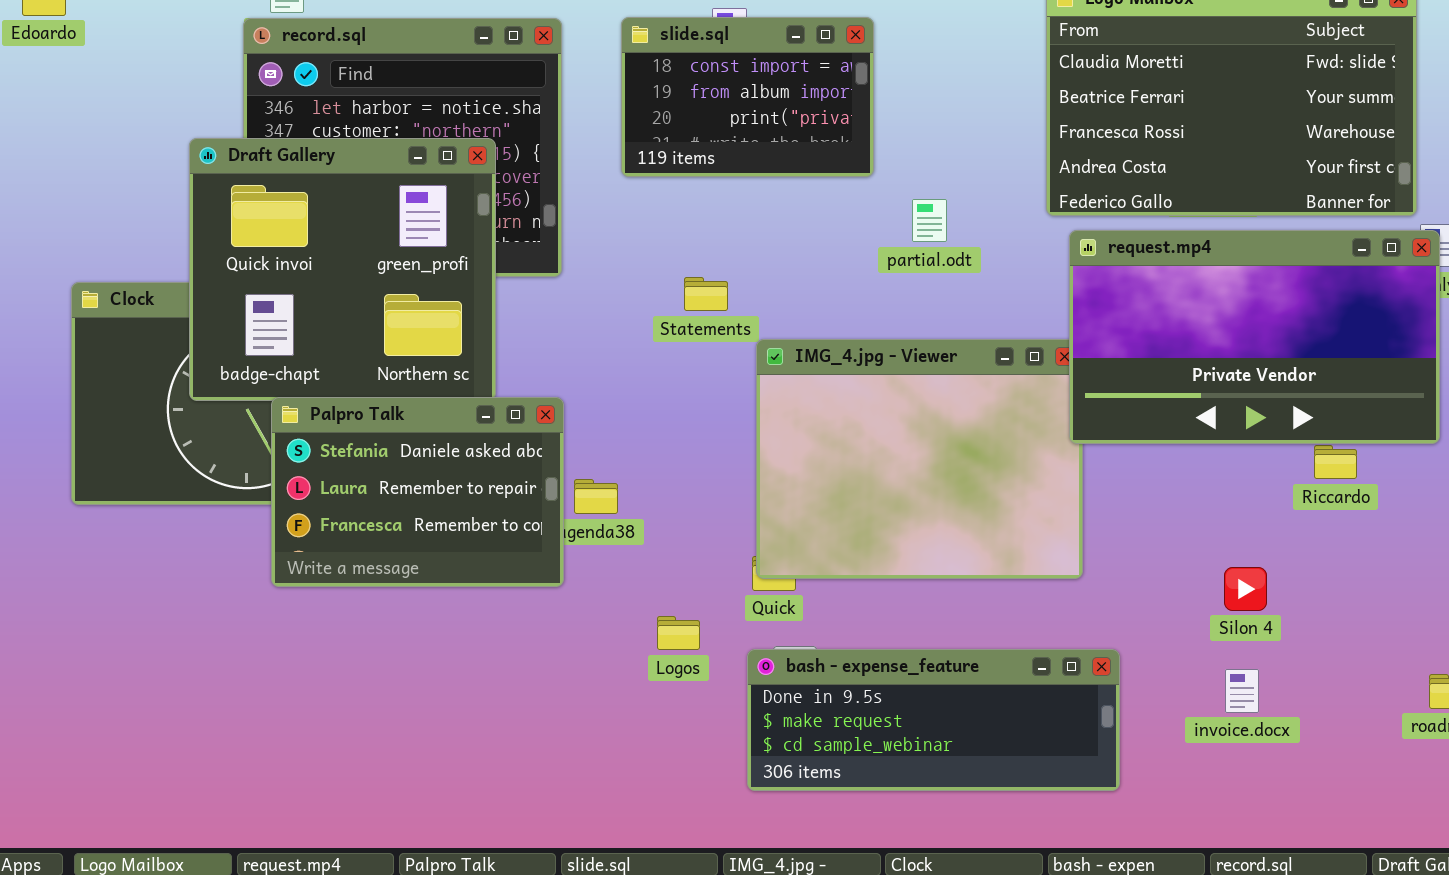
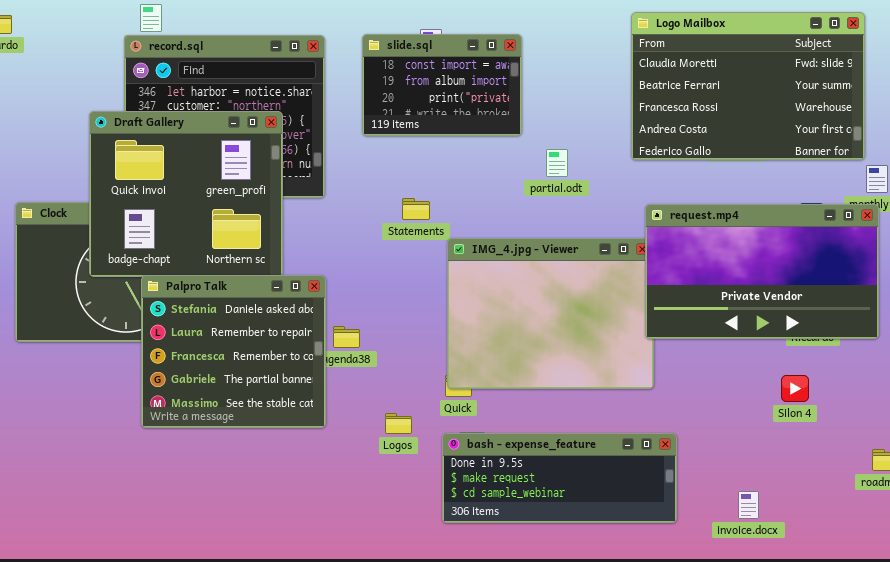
request.mp4: [1069,230,1440,444] -> [645,204,879,339], moved
Palpro Talk: [271,397,564,587] -> [141,275,326,428], resized
Silon 4: [1224,567,1267,611] -> [781,375,809,402], moved
invoice.docx: [1225,669,1259,713] -> [738,491,759,519], moved

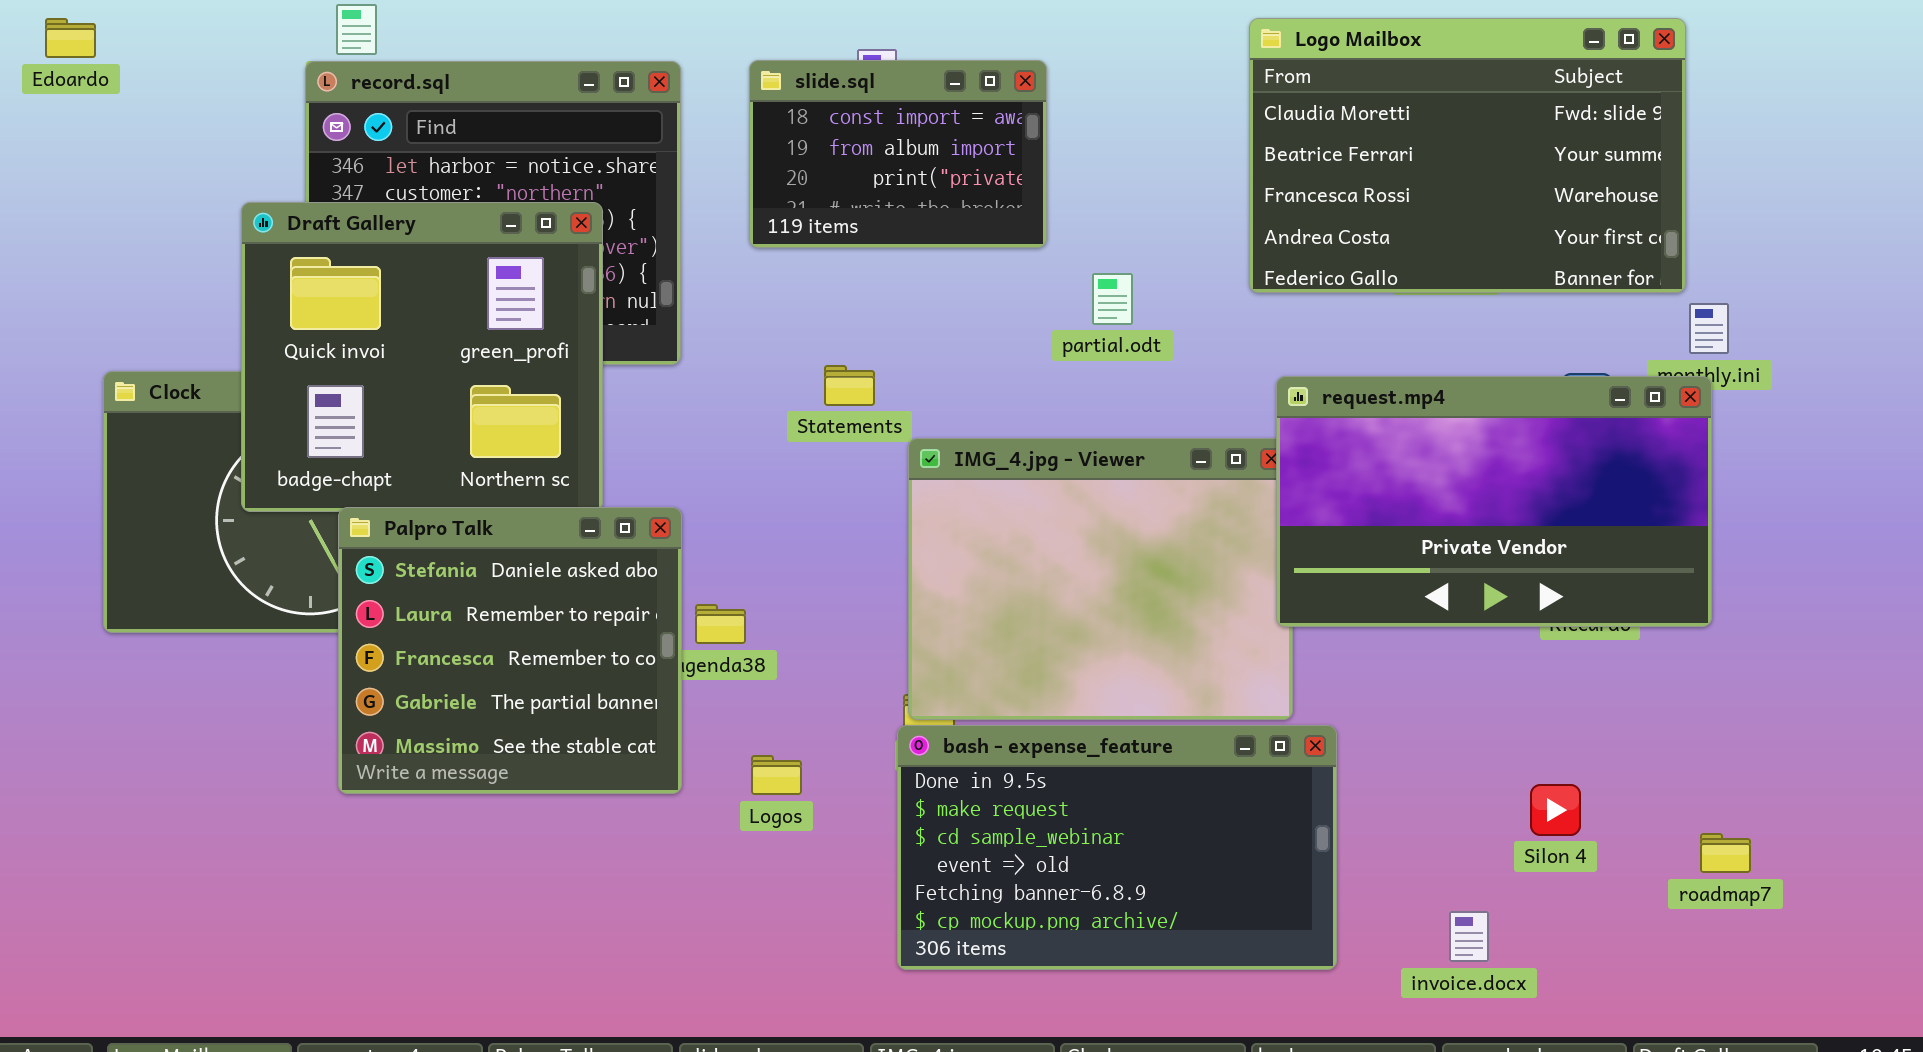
Silon 4: [781,375,809,402] -> [1530,784,1581,836], moved
Logos: [385,413,412,434] -> [751,755,802,795], moved
bash - expense_feature: [442,433,677,523] -> [897,725,1337,970], resized

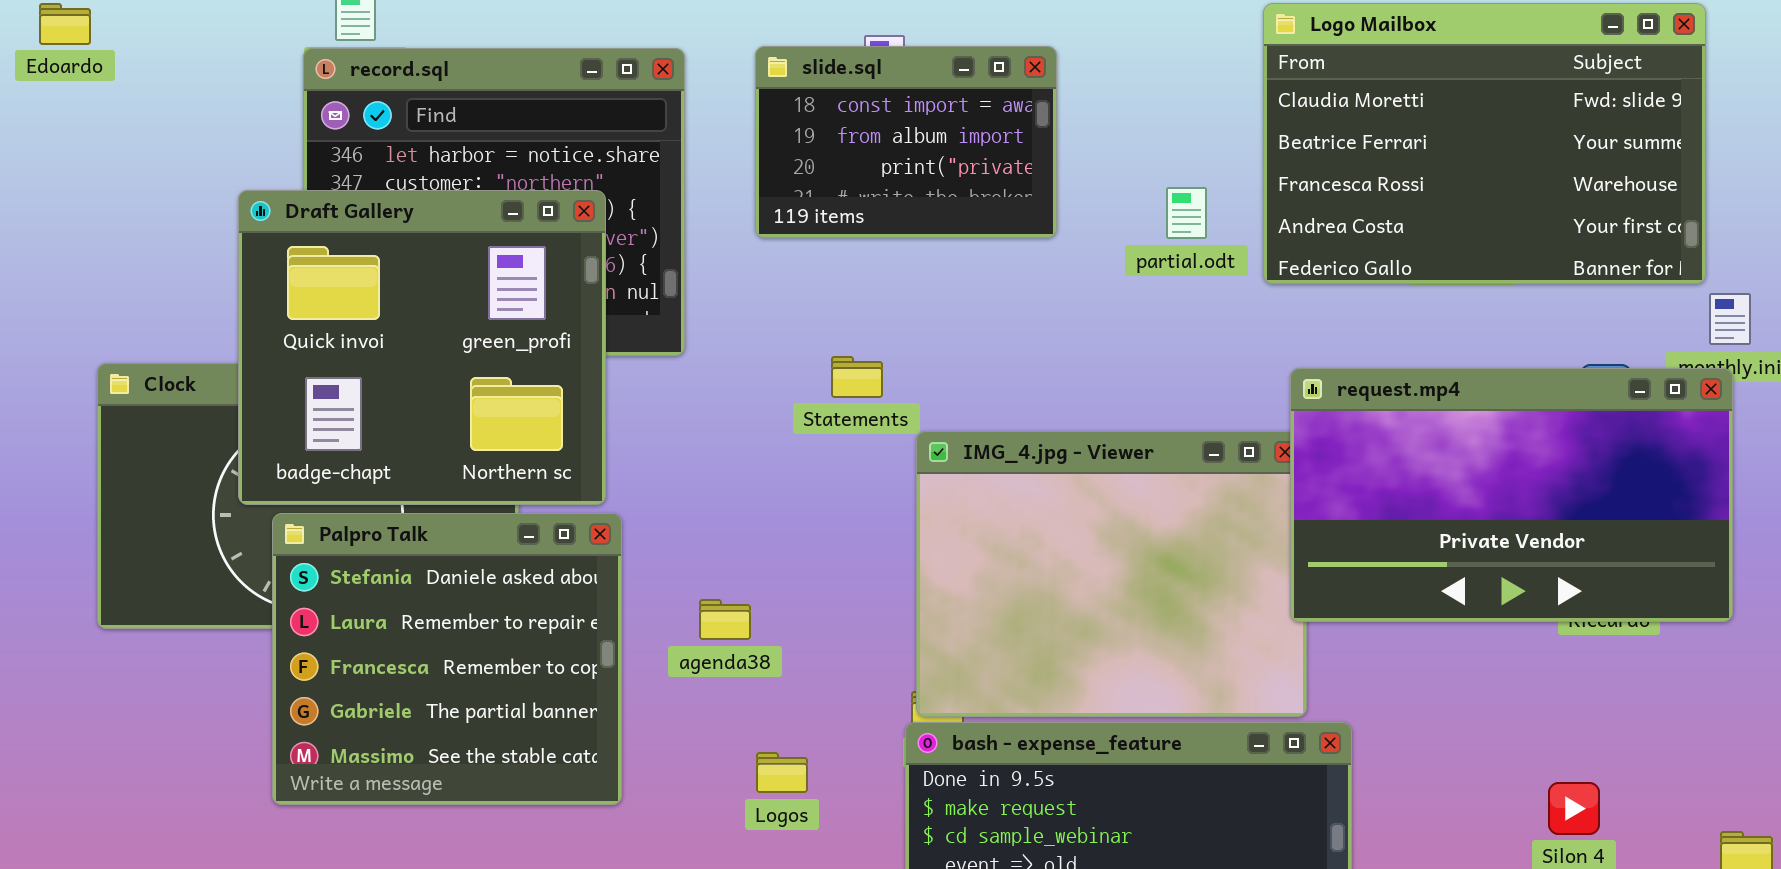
partial.odt: [1092,273,1133,325] -> [1166,187,1207,239], moved
Palpro Talk: [338,507,682,794] -> [272,513,622,805], moved

